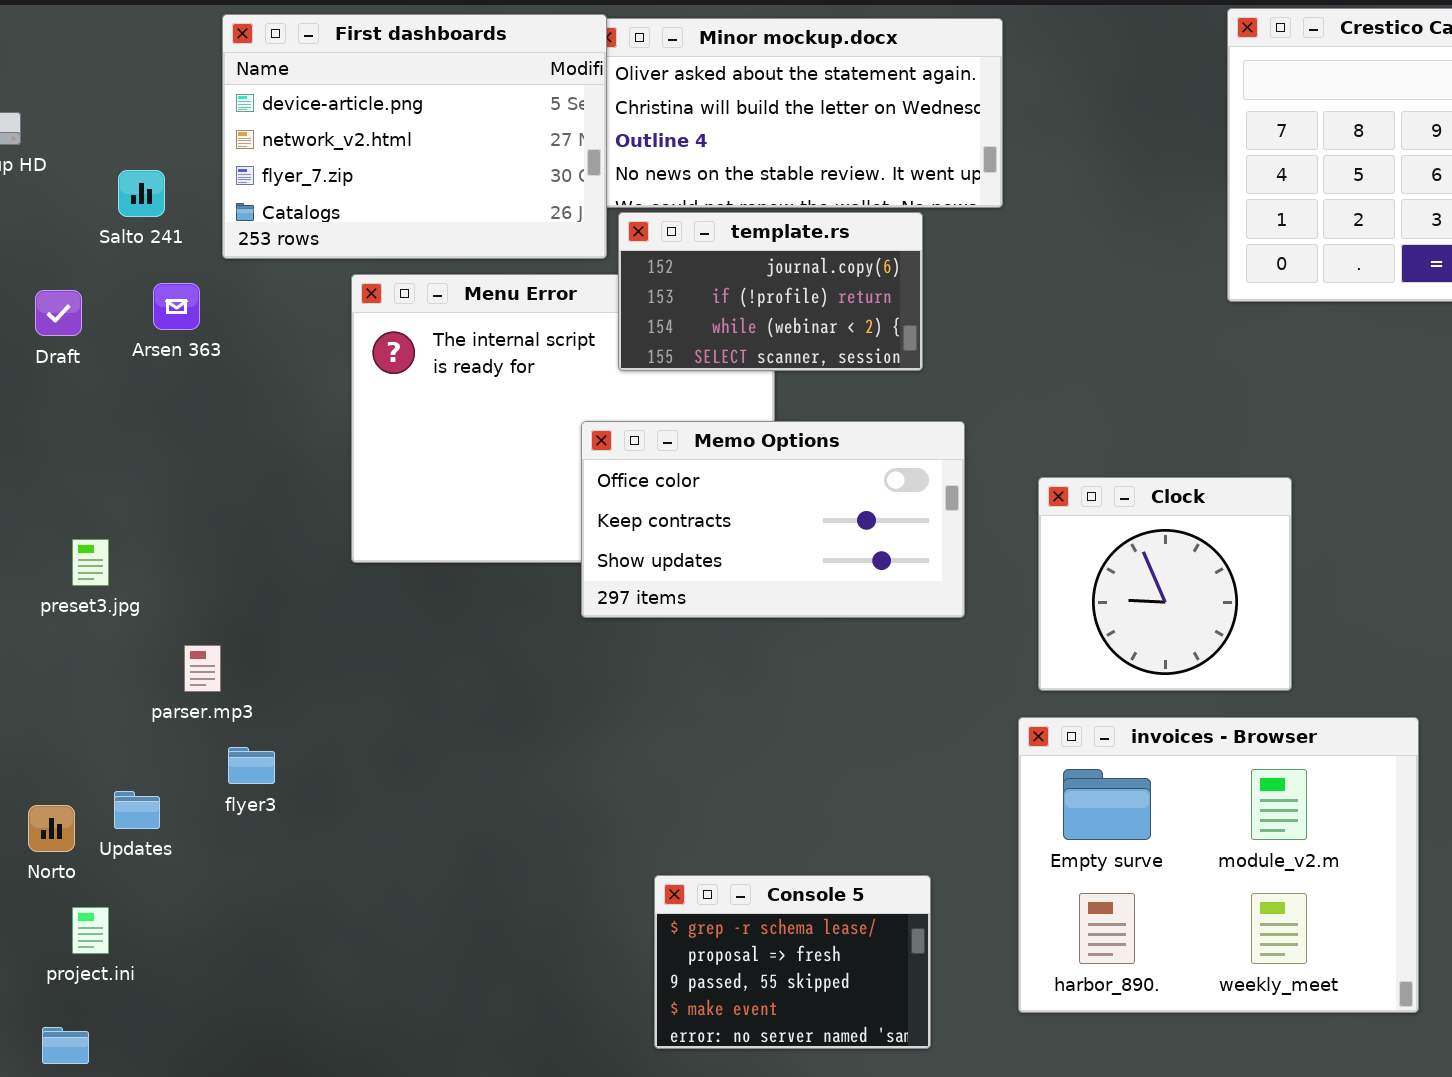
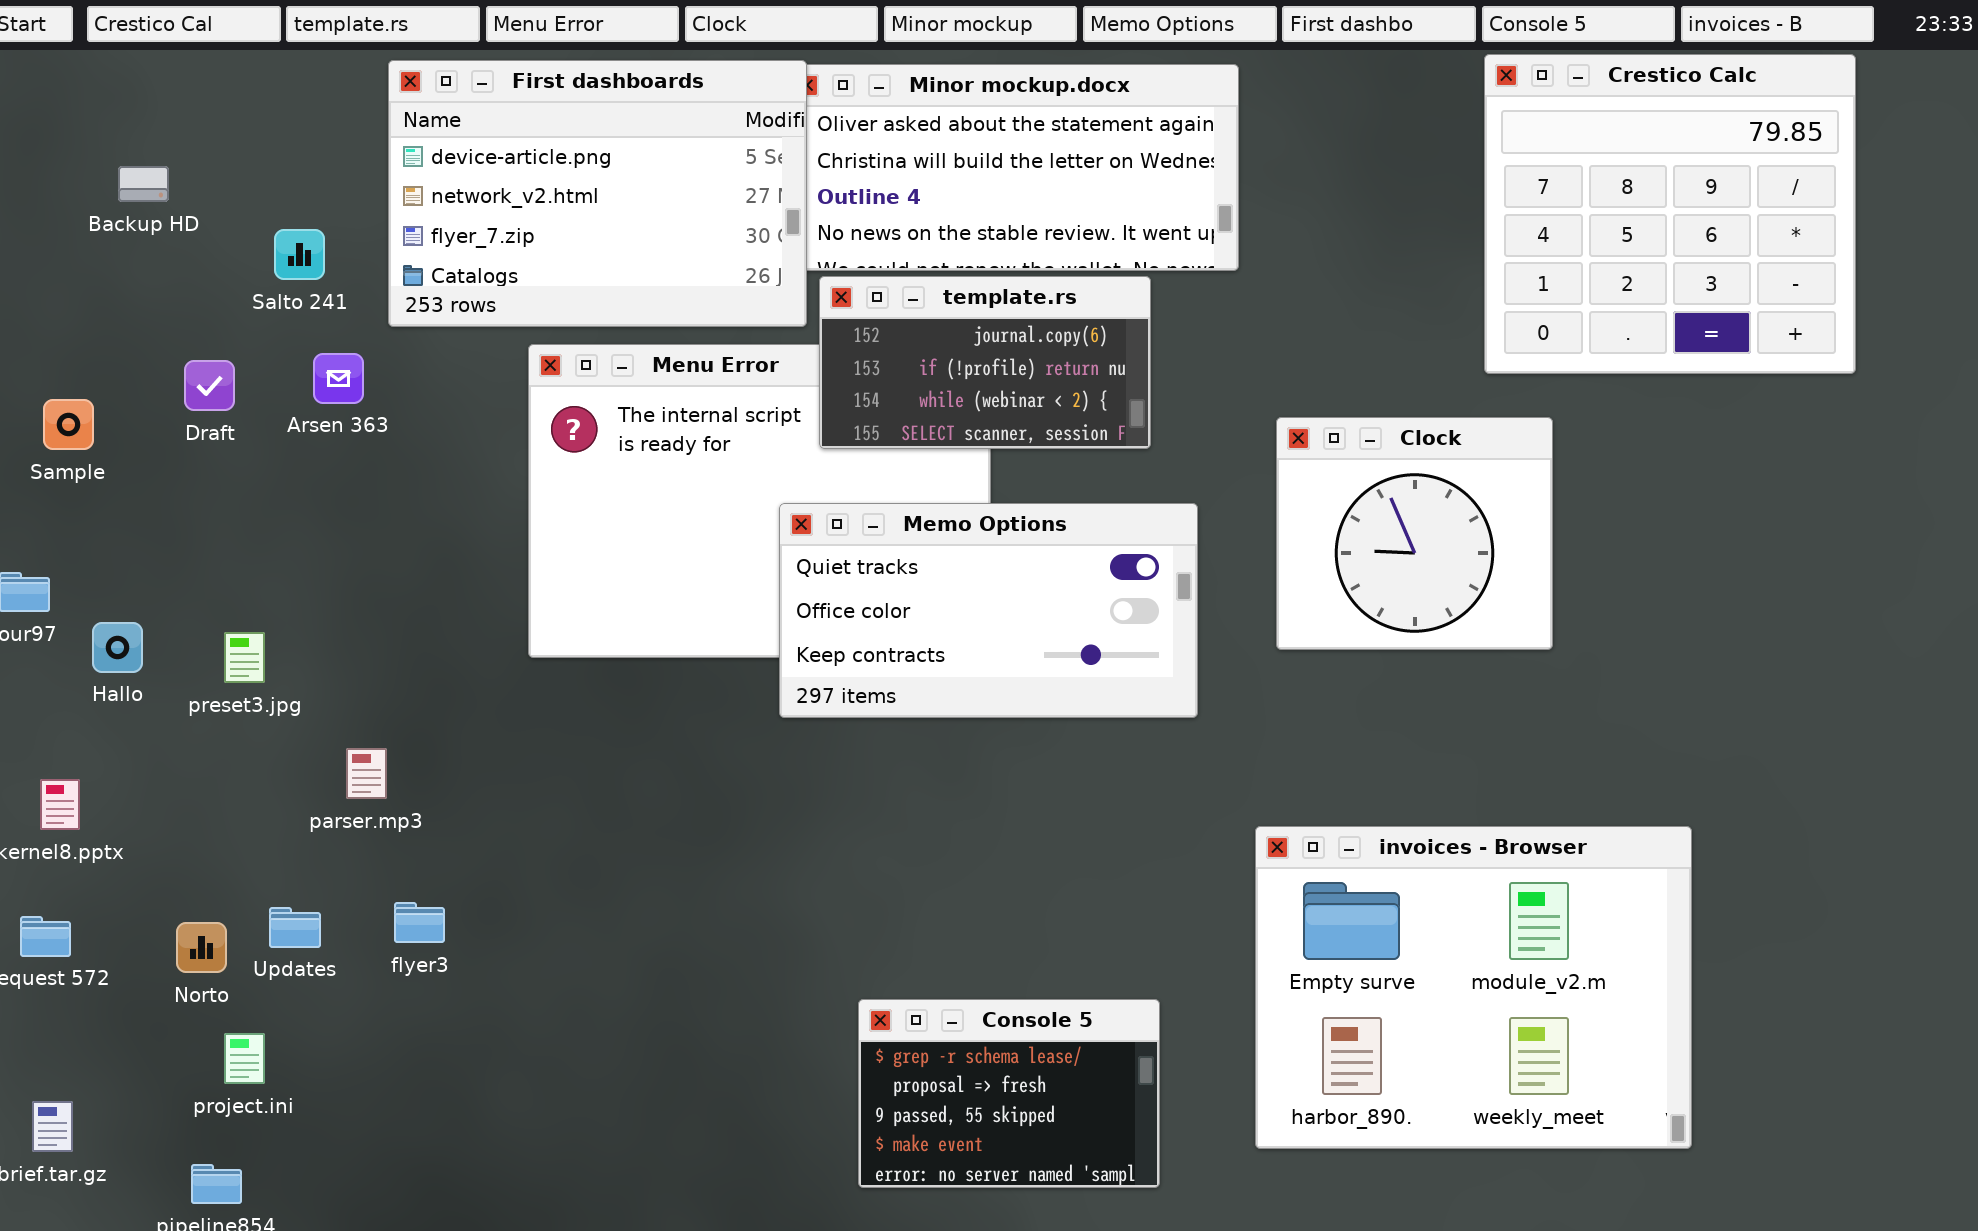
Memo Options: [581,421,965,618] -> [779,503,1198,718], scrolled up 1 row
Clock: [1038,477,1292,691] -> [1276,417,1553,650], moved
flyer3: [228,747,275,784] -> [394,902,445,943], moved

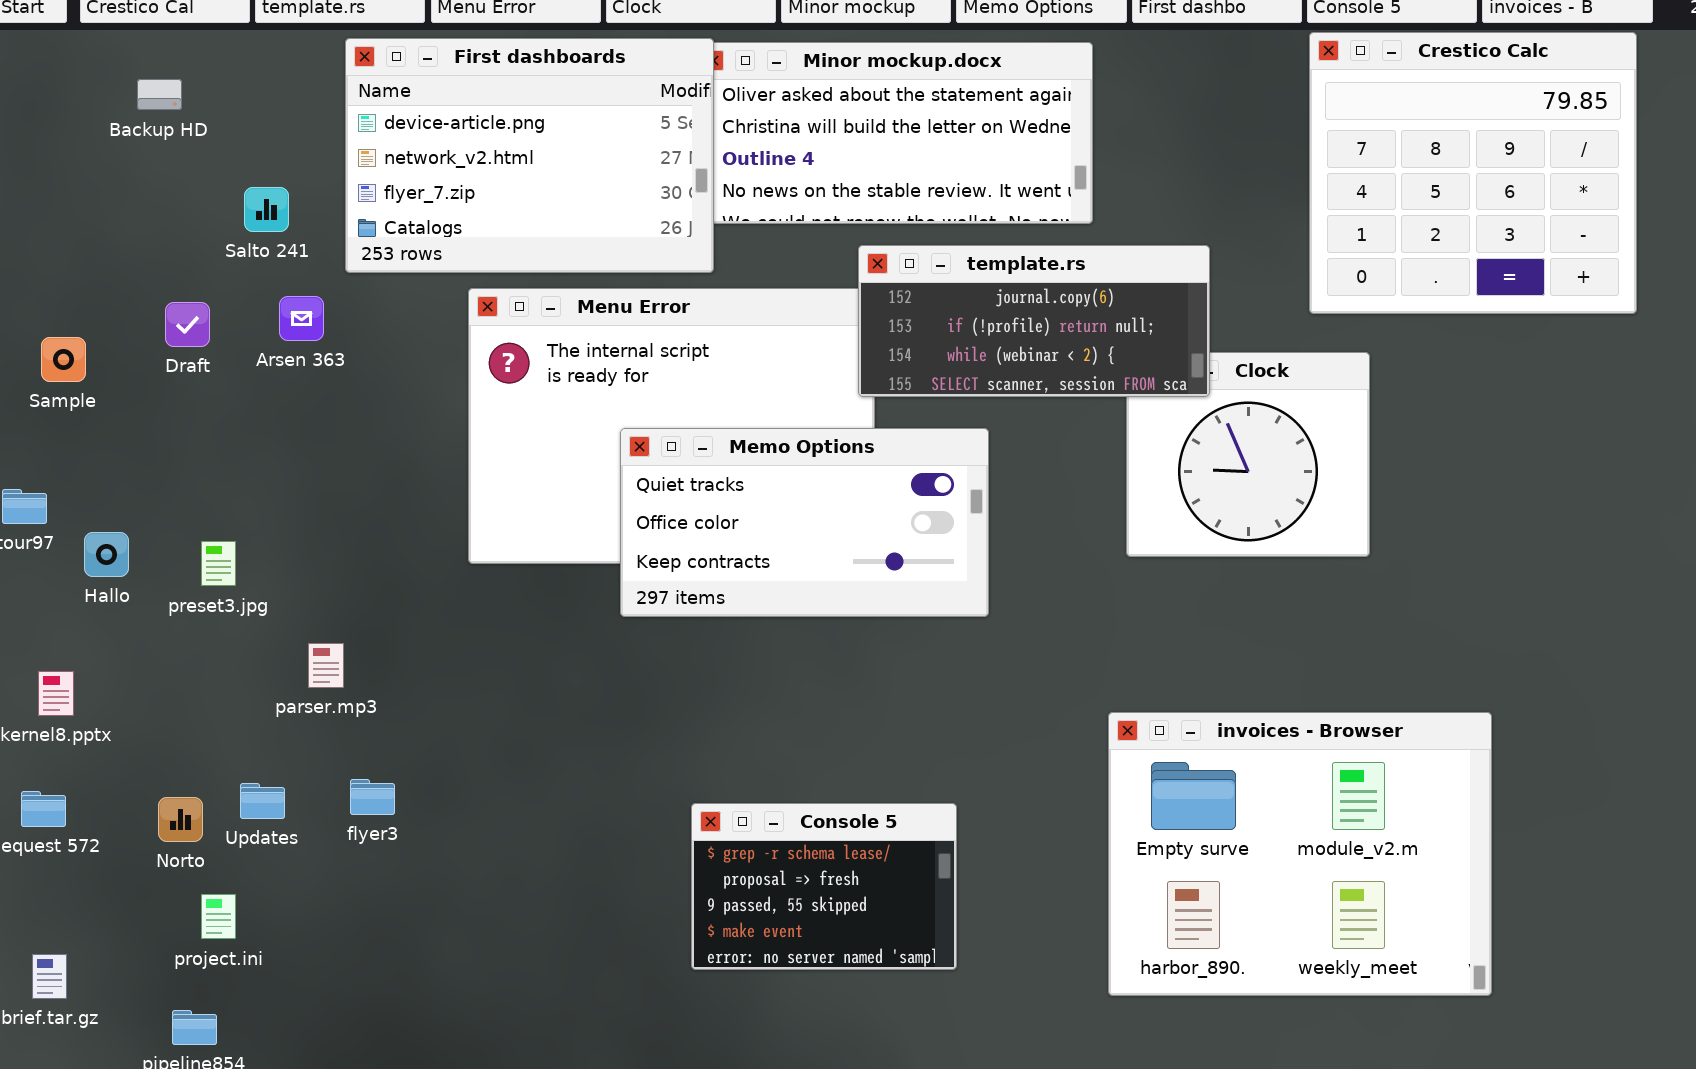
Backup HD: [118,166,169,202] -> [137,79,182,110], moved
template.rs: [819,276,1151,449] -> [858,245,1210,397], moved, resized
Memo Options: [779,503,1198,718] -> [620,428,989,617], moved
Console 5: [858,999,1160,1188] -> [691,803,957,970], moved

